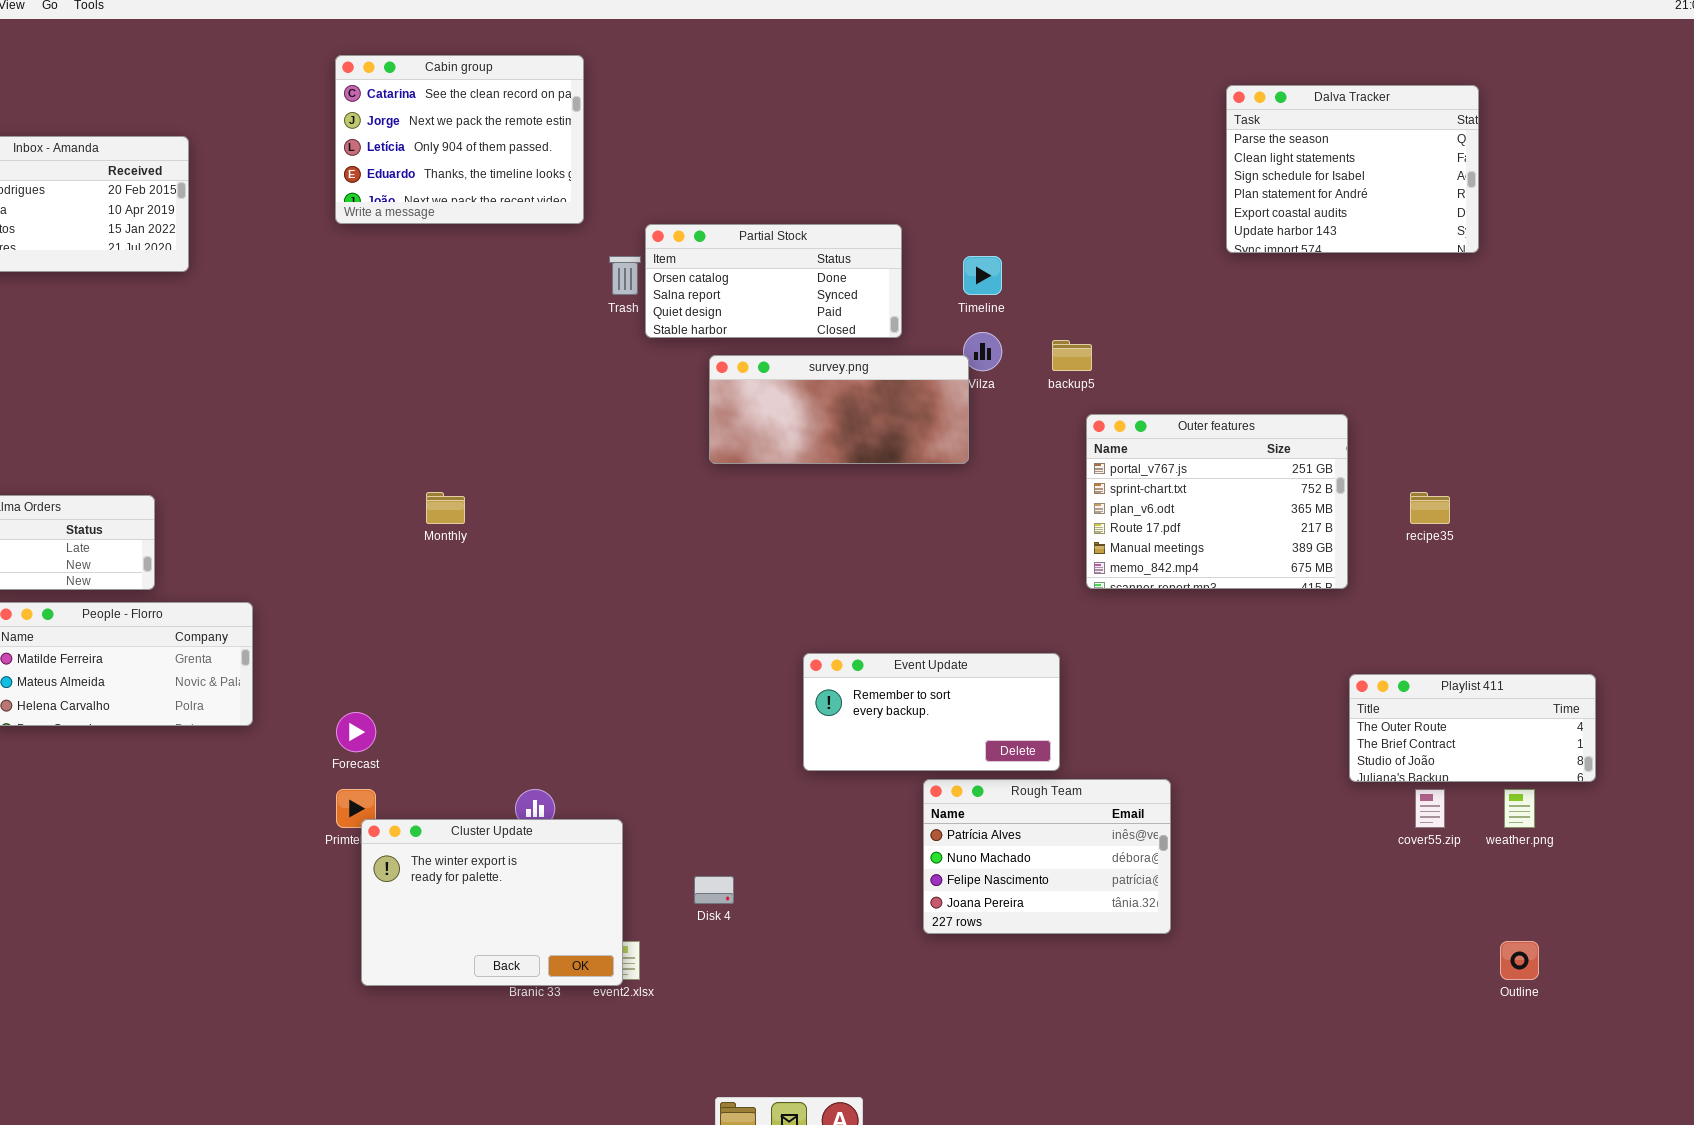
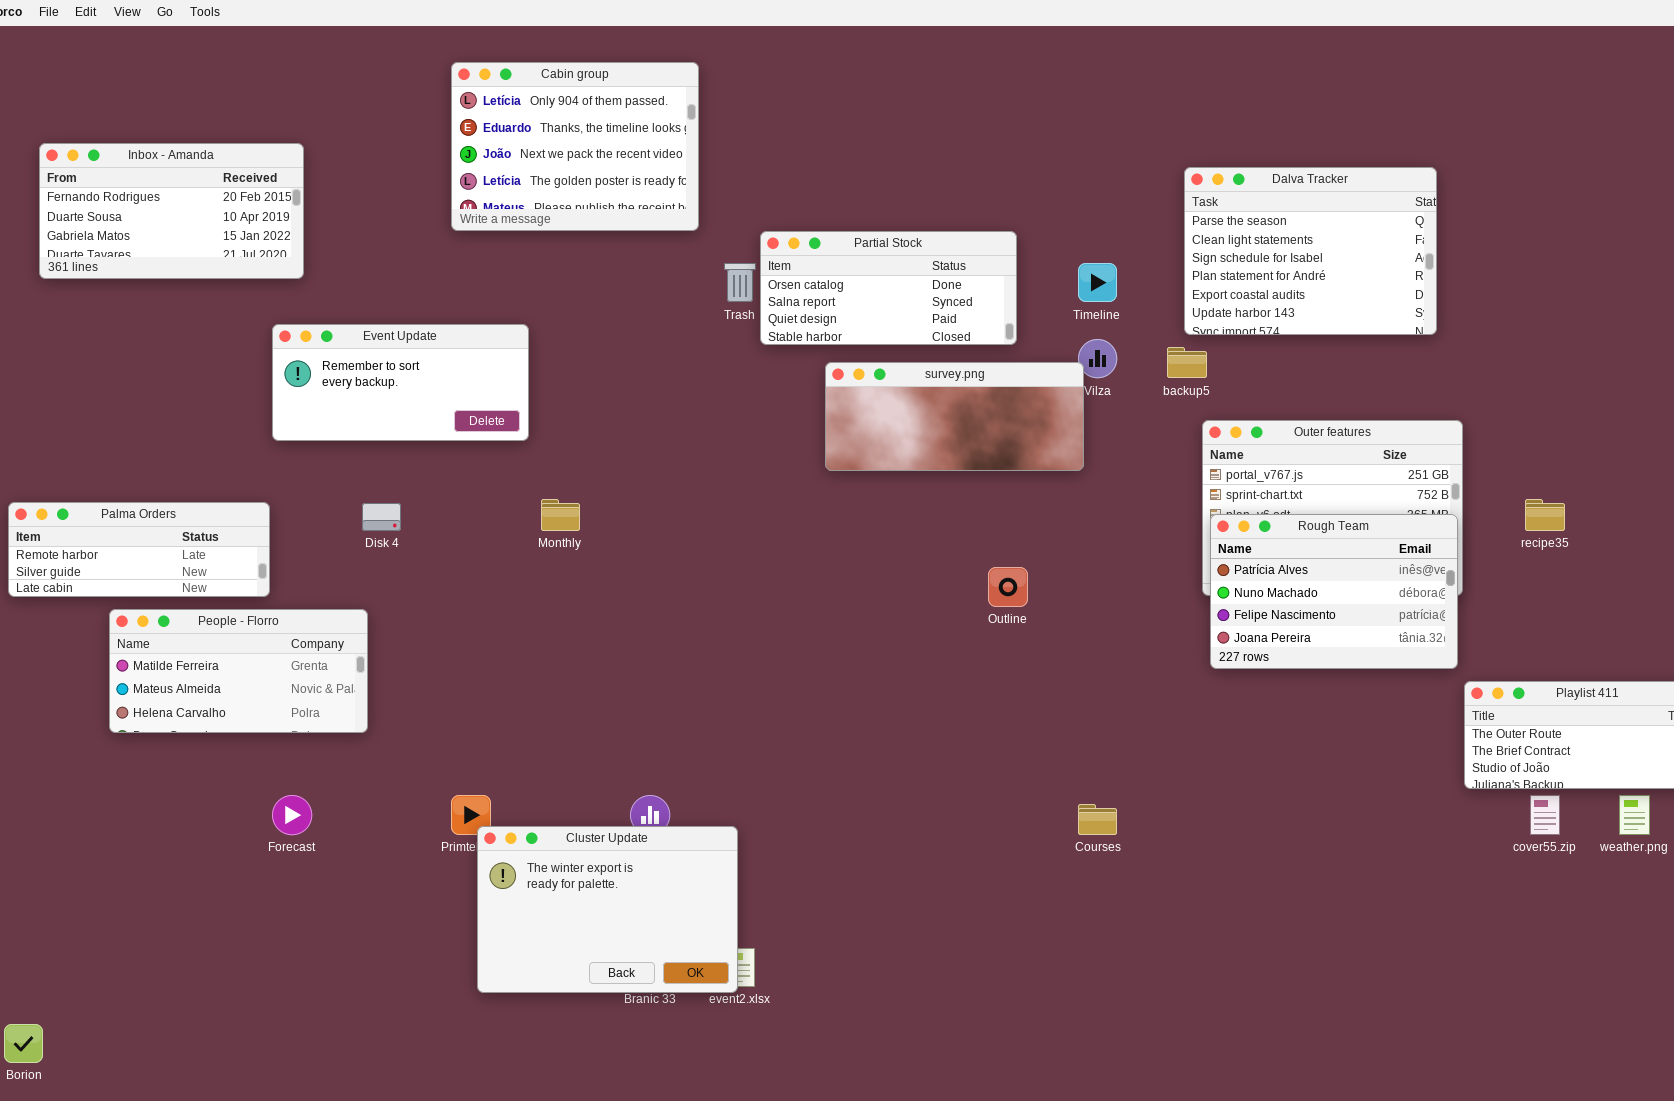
Cabin group: [335,55,584,224] -> [451,62,699,231], scrolled down 2 rows
Dalva Tracker: [1226,85,1479,253] -> [1184,167,1437,335], moved
Event Update: [803,653,1060,771] -> [272,324,529,441], moved
Forecast: [336,712,376,752] -> [272,795,312,835], moved
Rough Team: [923,779,1171,934] -> [1210,514,1458,669], moved
Disk 4: [694,876,734,904] -> [362,503,401,531], moved
Outline: [1500,941,1539,980] -> [988,567,1028,607], moved

